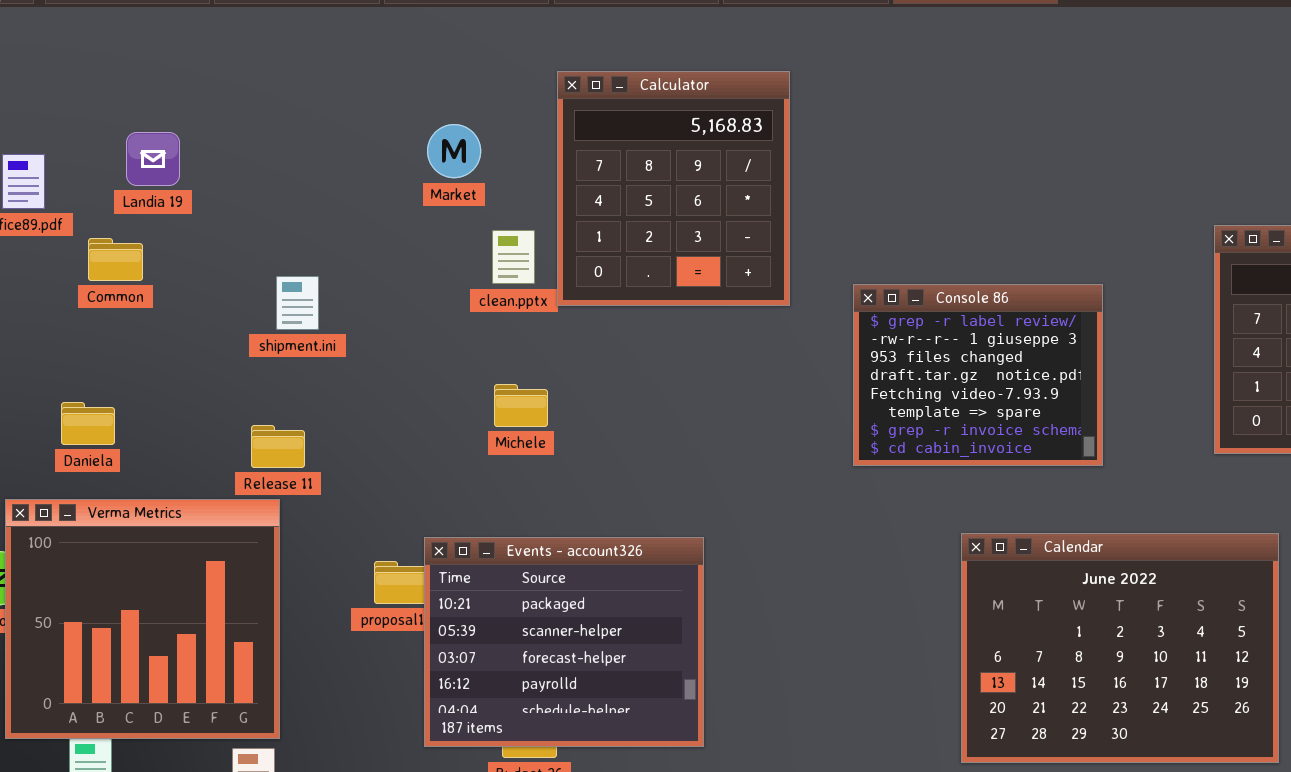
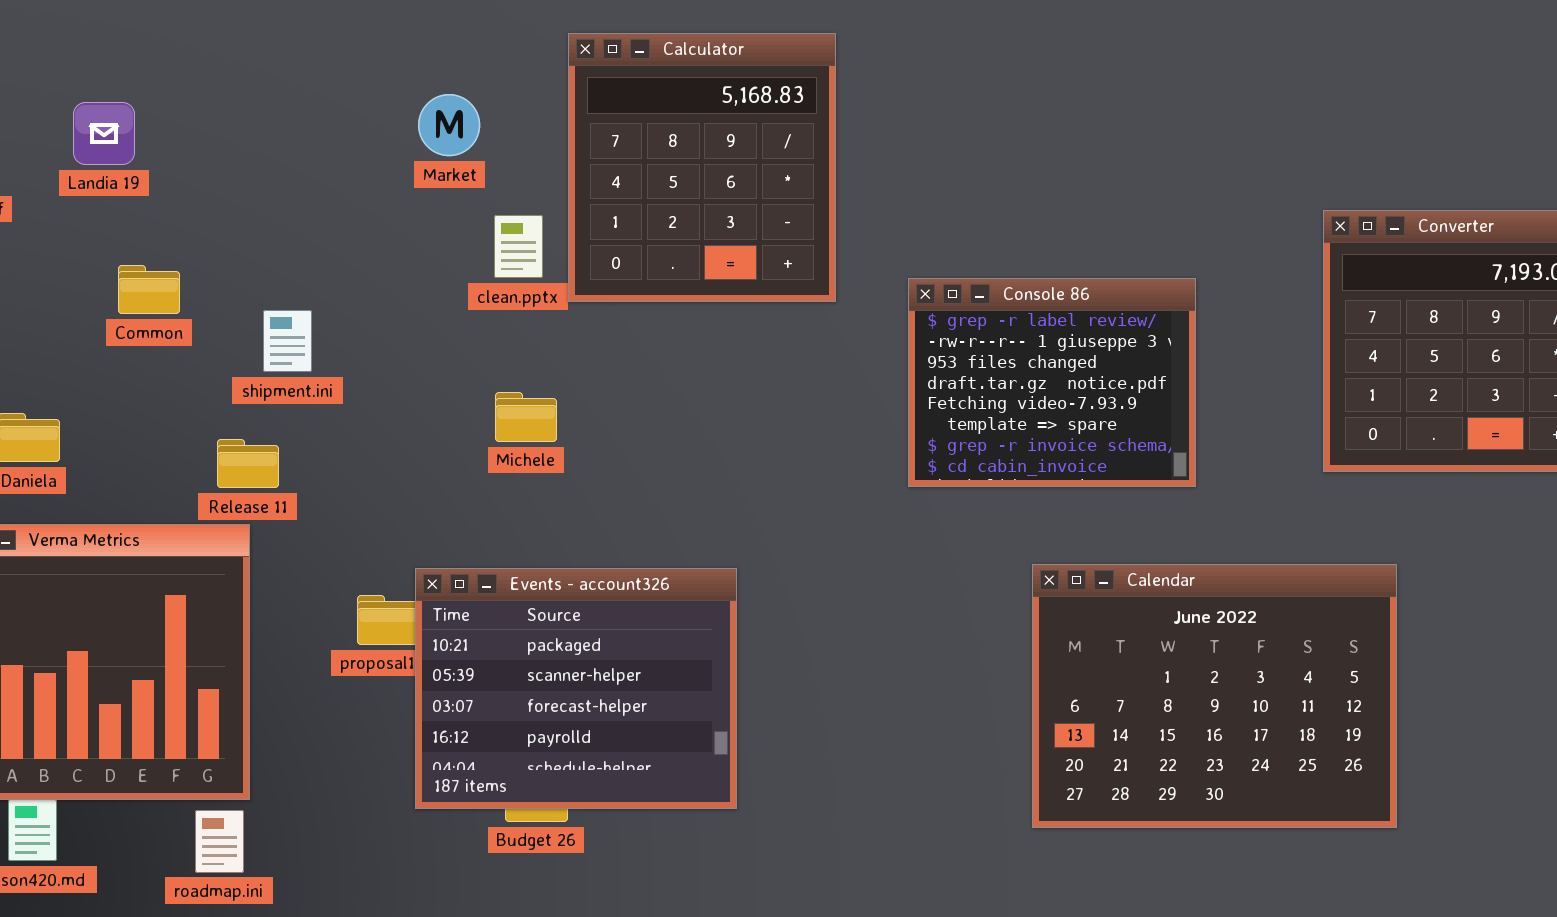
Common: [88,238,143,281] -> [118,265,180,314], moved
shipment.ini: [276,276,319,330] -> [263,310,312,372], moved

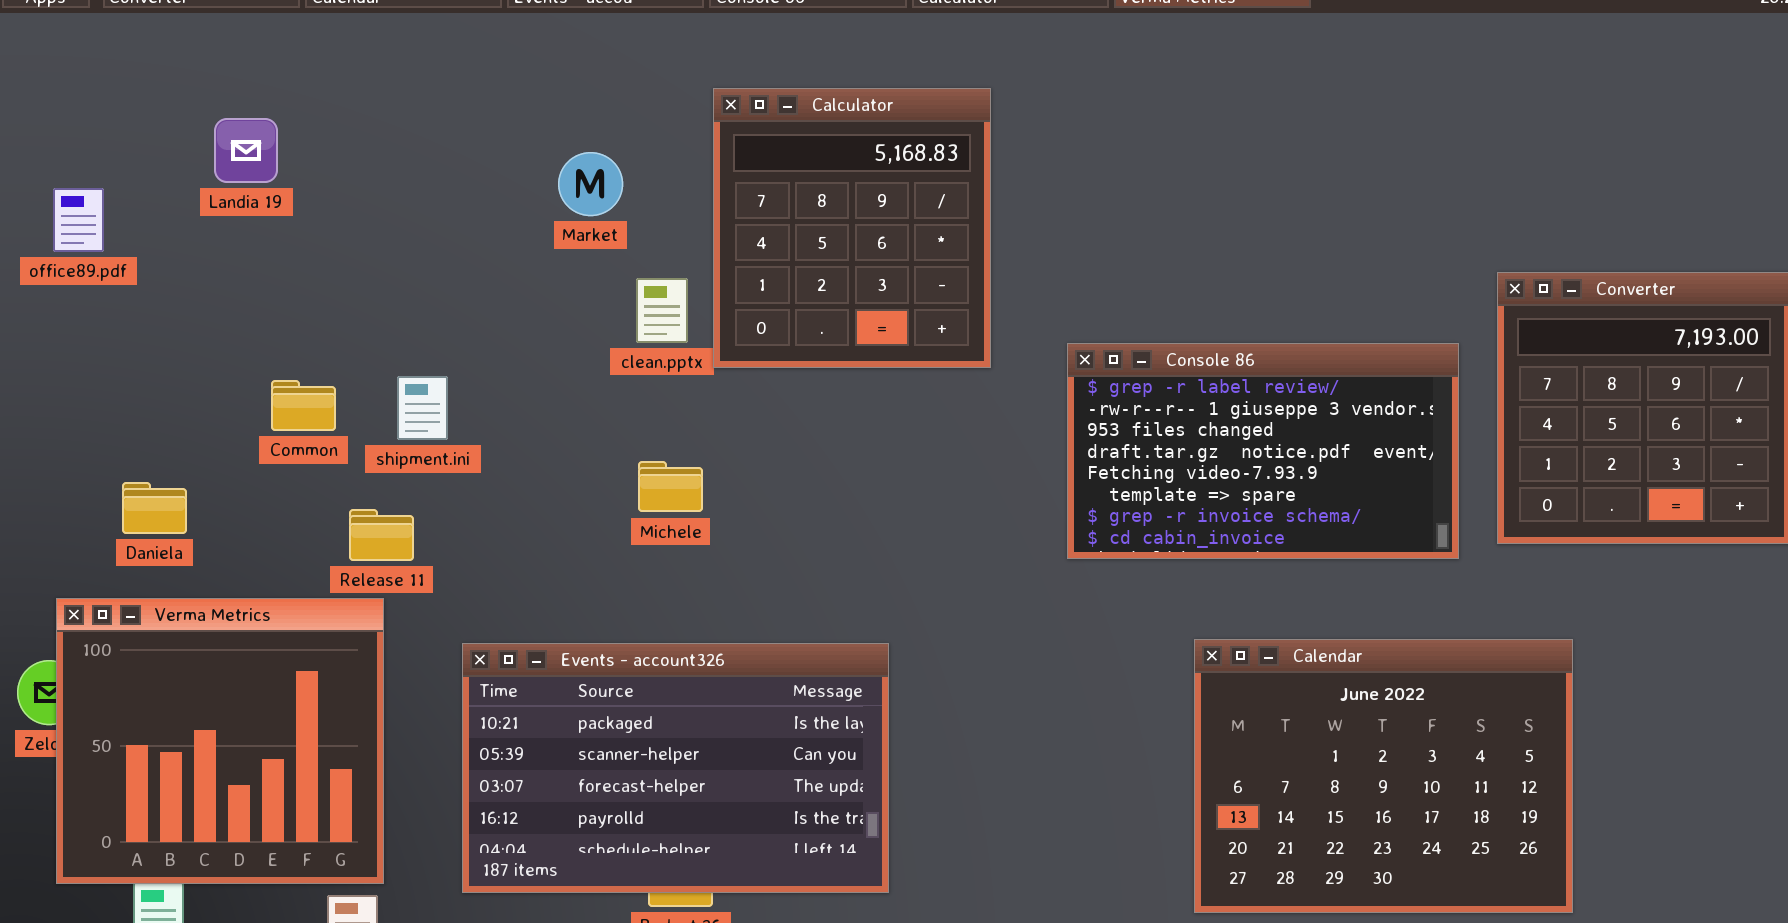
Landia 19: [73,102,135,165] -> [214,118,278,183], moved
Common: [118,265,180,314] -> [271,380,336,431], moved
Console 86: [908,278,1196,487] -> [1067,343,1459,559], resized
Events - account326: [415,568,737,809] -> [462,643,889,893], resized

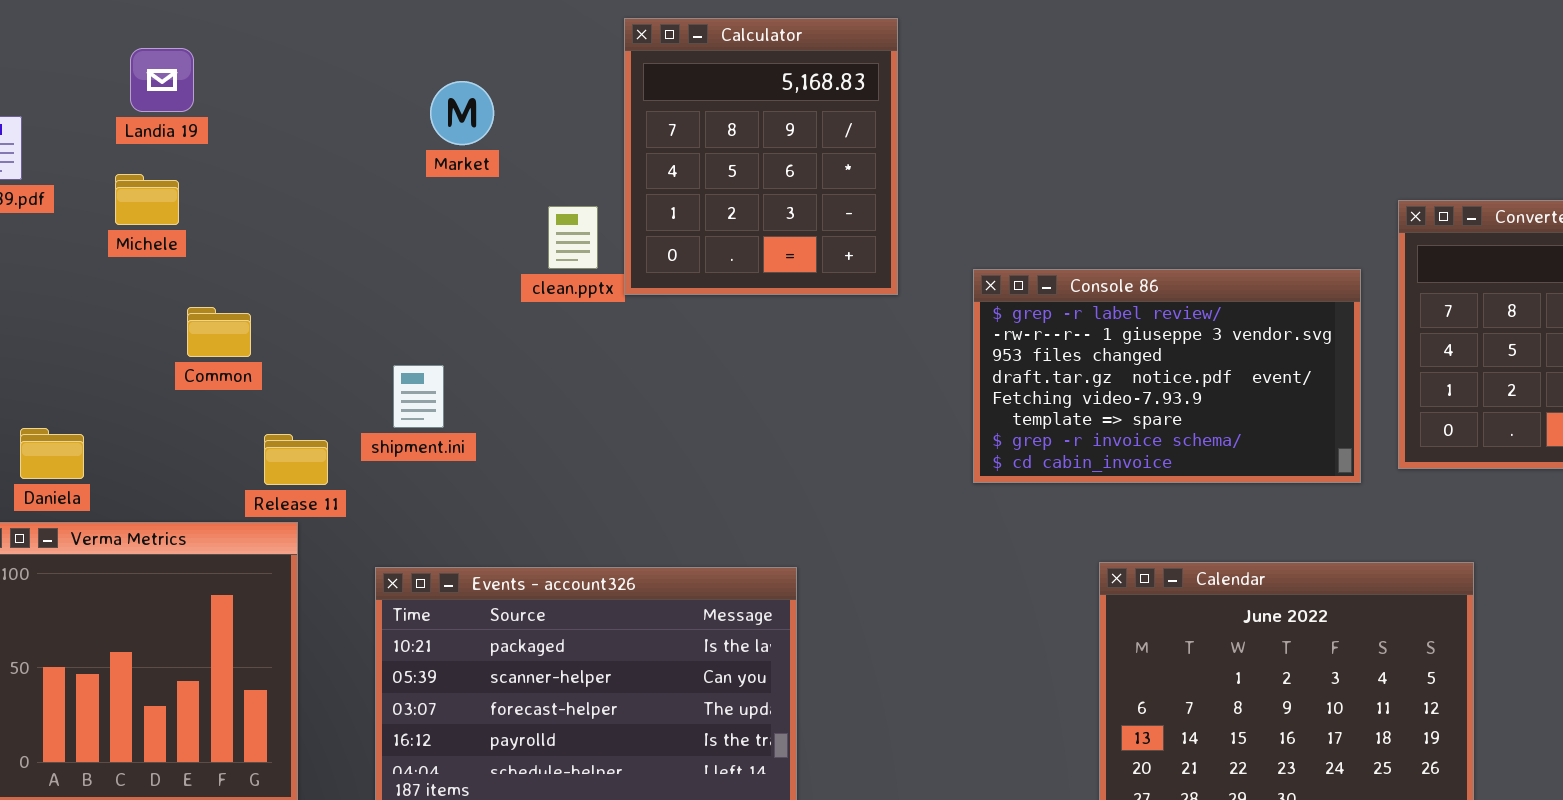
Market: [558,152,623,216] -> [430,81,494,145], moved
shipment.ini: [397,376,448,440] -> [393,365,444,428], moved
Michele: [638,461,703,512] -> [115,174,179,225], moved
Daniela: [122,482,187,534] -> [20,428,84,479], moved

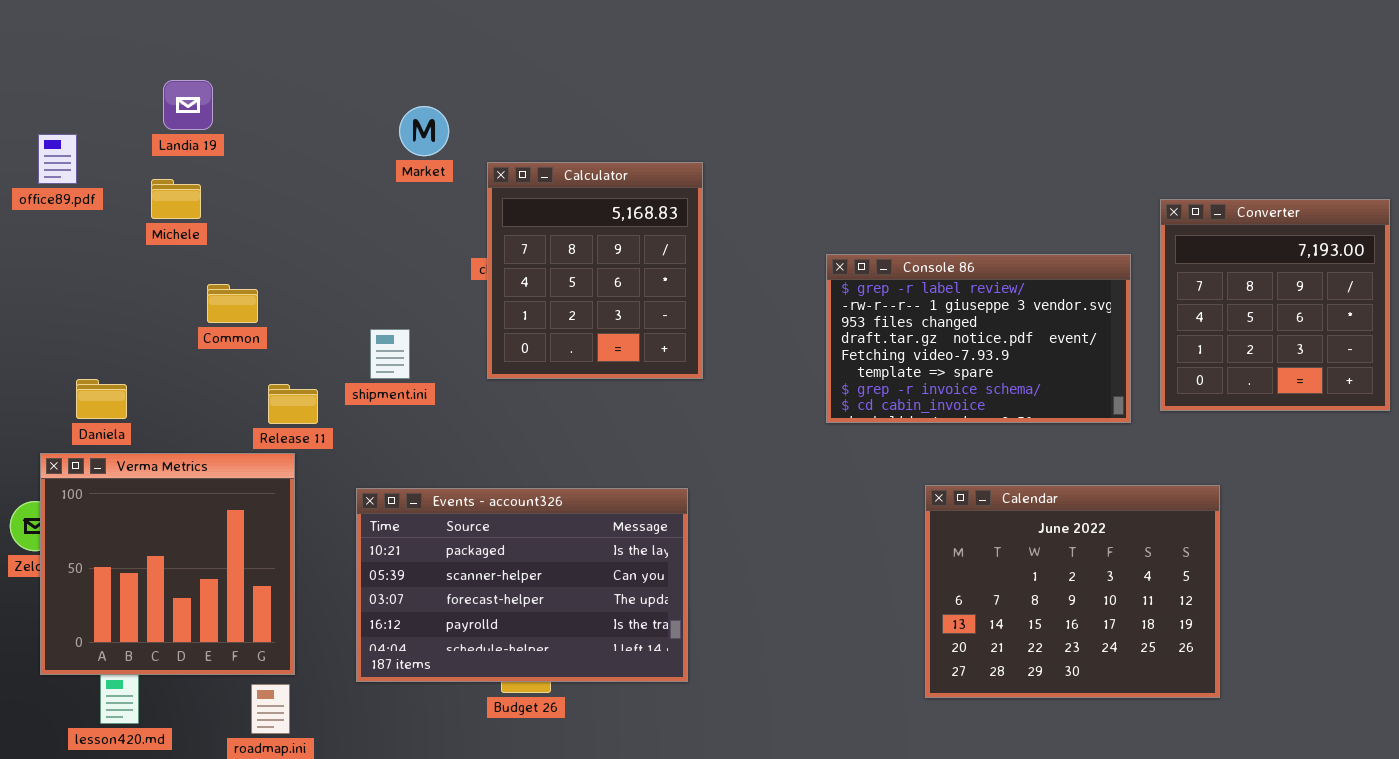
Calculator: [624,18,898,295] -> [487,162,703,379], moved

